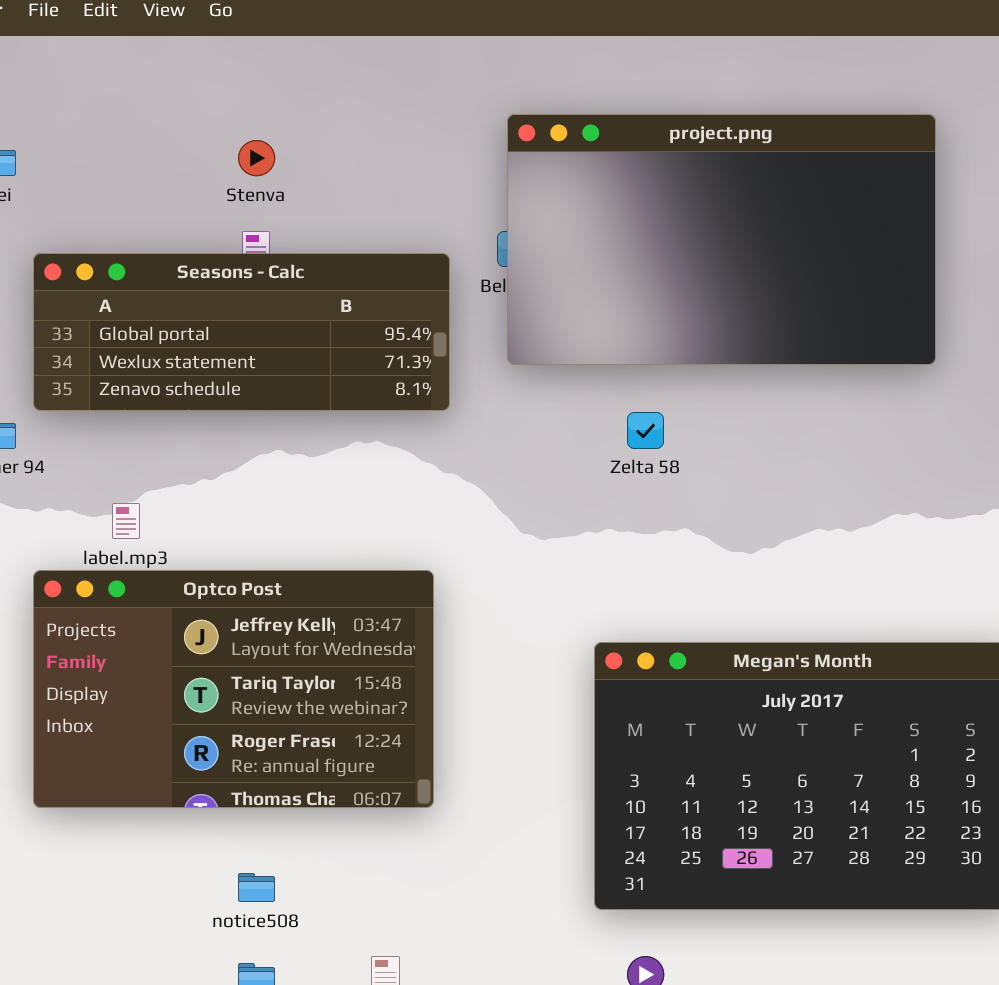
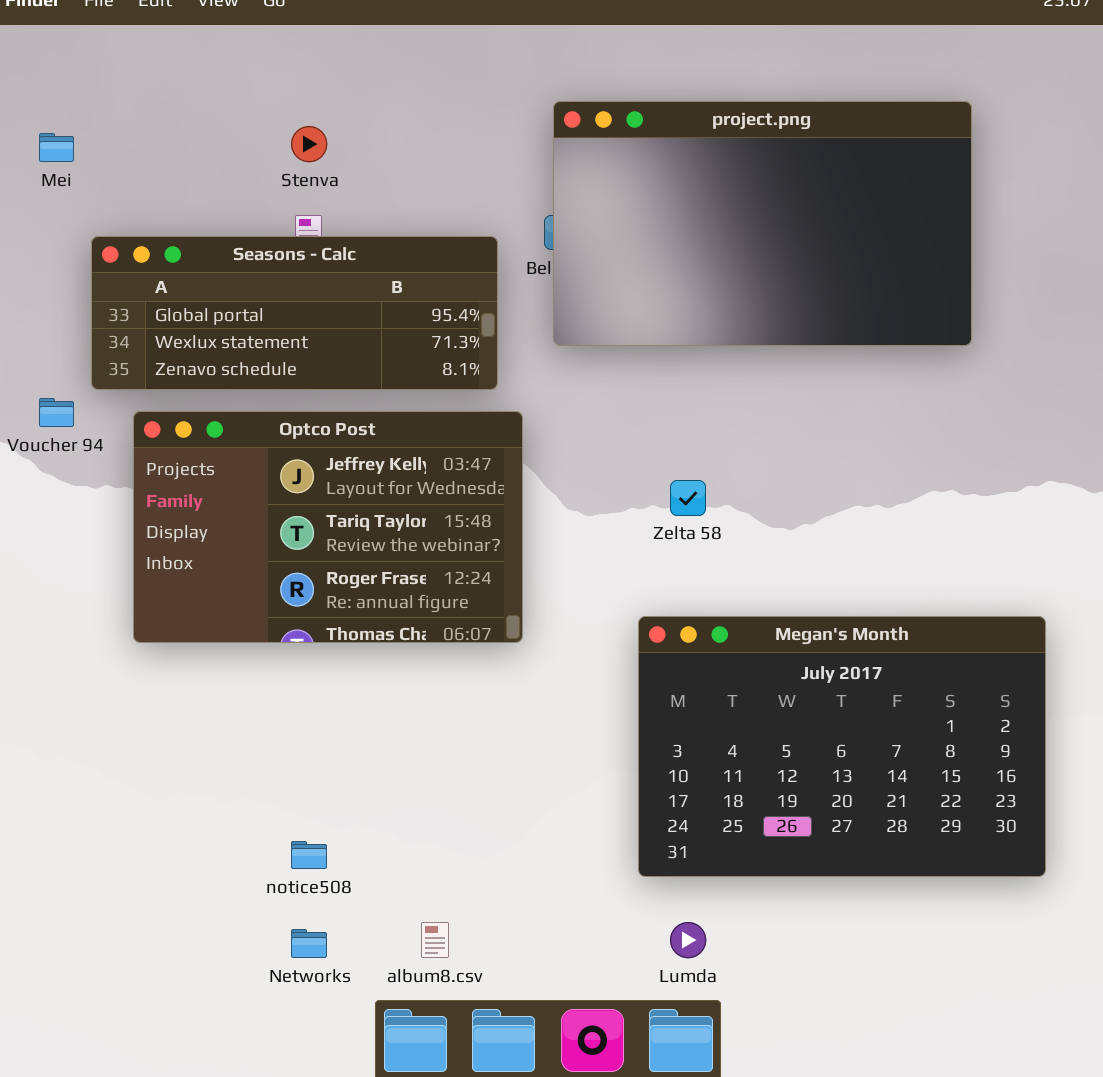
Zelta 58: [627,412,664,449] -> [670,480,706,516], moved
Optco Post: [33,570,434,808] -> [133,411,523,643], moved

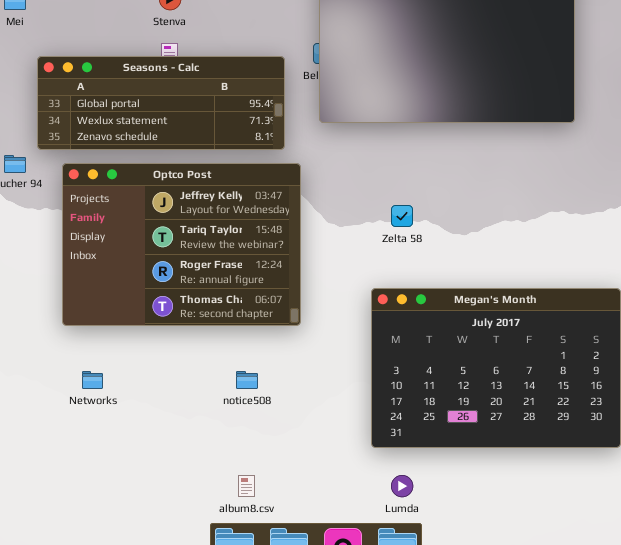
Optco Post: [133,411,523,643] -> [62,163,301,326], resized
notice508: [291,841,327,869] -> [236,371,258,389], moved
Networks: [291,929,327,958] -> [82,371,103,389], moved

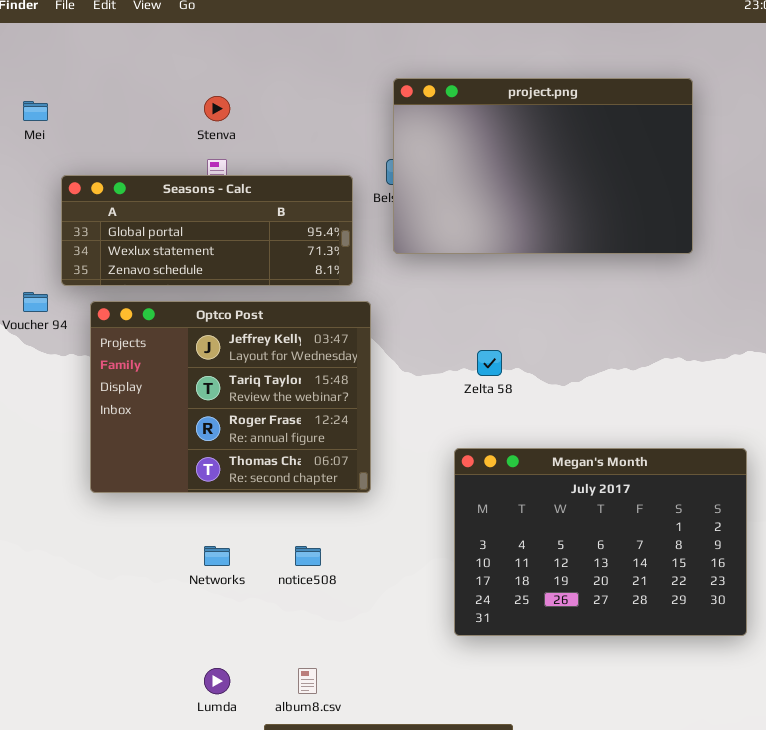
Networks: [82,371,103,389] -> [204,546,230,566], moved
Lumda: [391,475,413,497] -> [204,668,230,694], moved

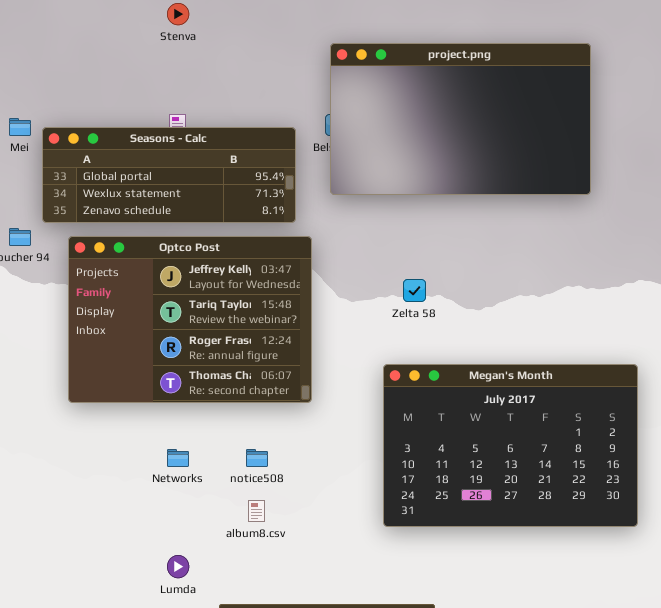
Stenva: [204,96,230,121] -> [167,3,189,25], moved
Mei: [23,101,48,121] -> [9,118,31,136], moved
album8.csv: [298,668,317,694] -> [248,500,265,522], moved

